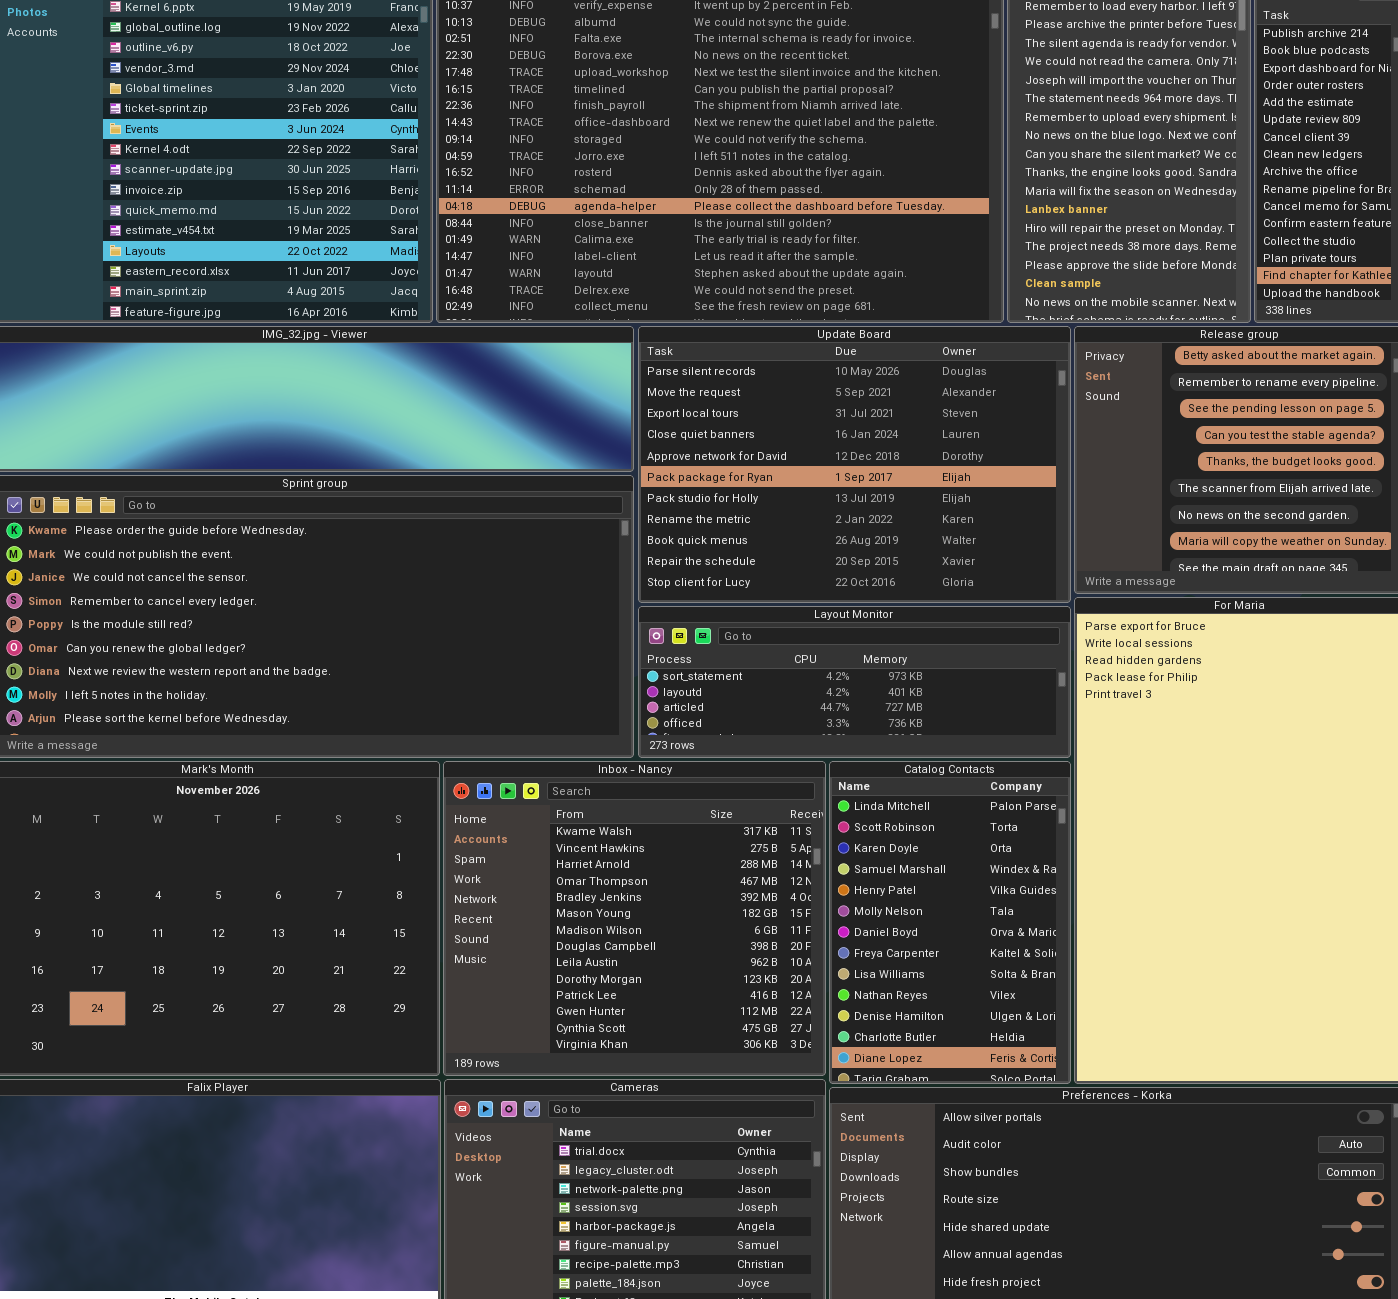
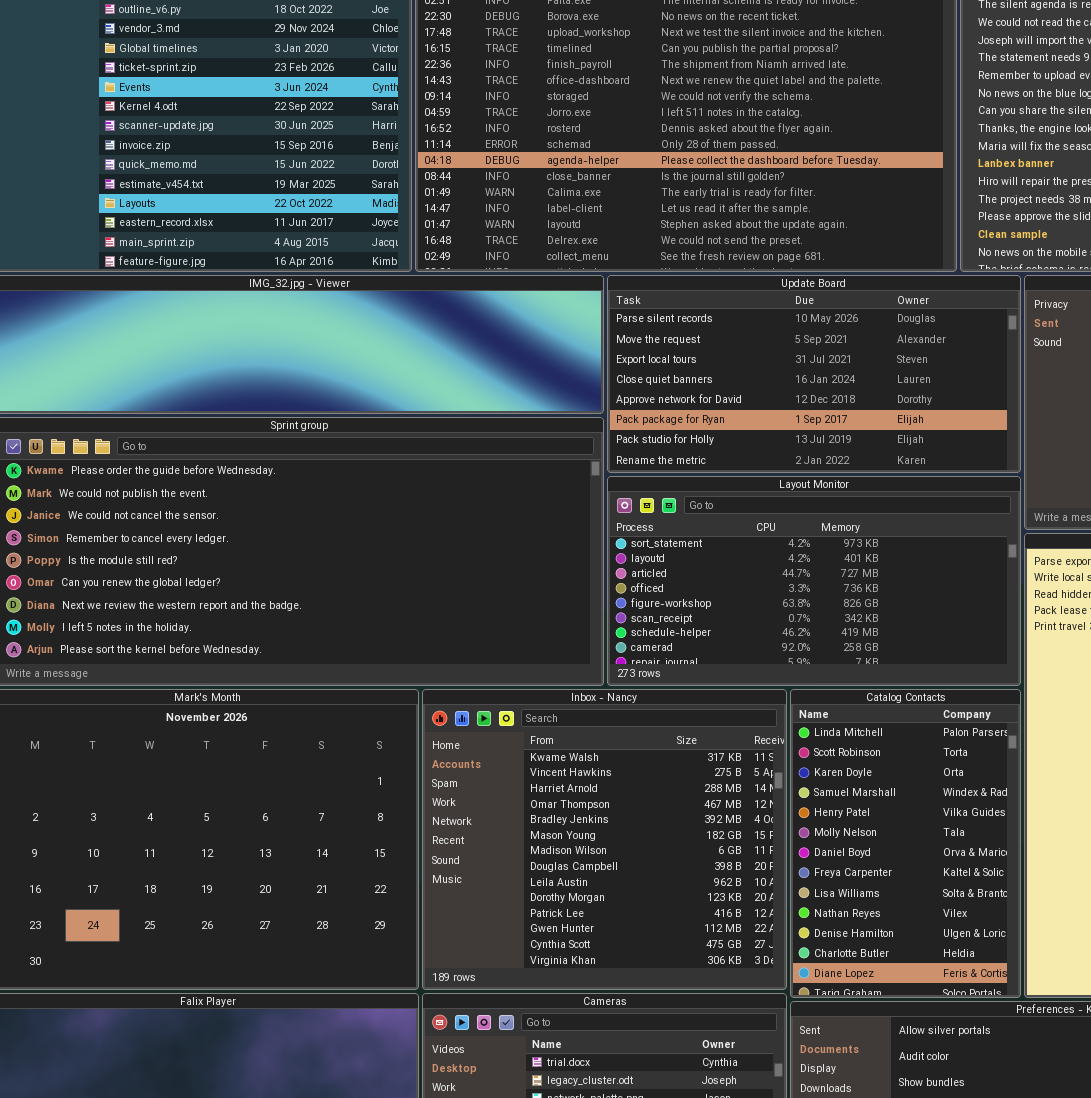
Update Board: [638,326,1071,603] -> [607,275,1021,473], resized
Layout Monitor: [638,606,1071,758] -> [607,476,1021,686], resized

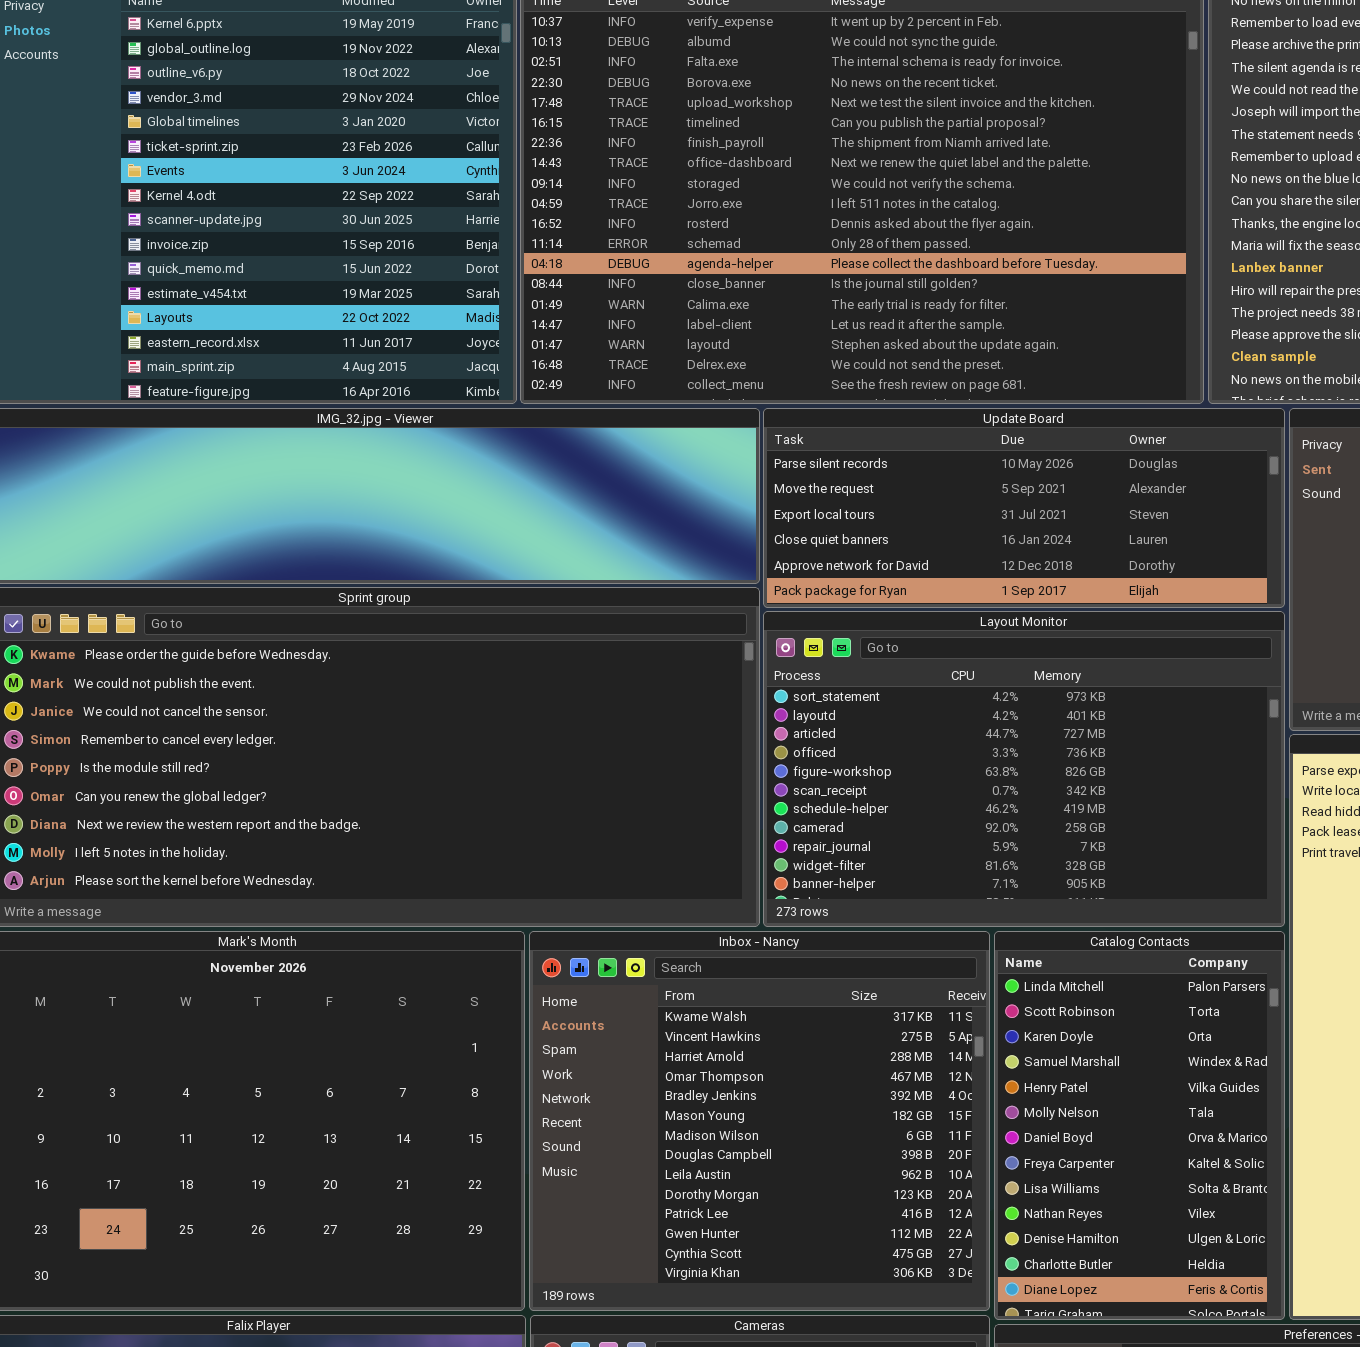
Update Board: [607,275,1021,473] -> [763,408,1285,608], resized
Layout Monitor: [607,476,1021,686] -> [763,611,1285,927], resized

